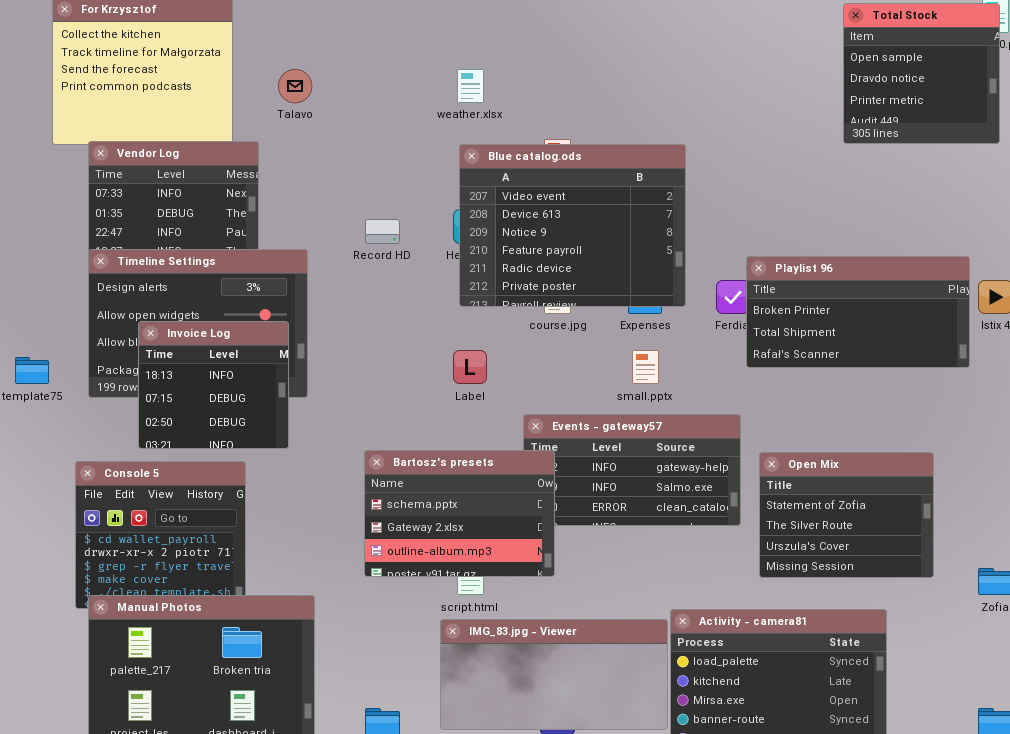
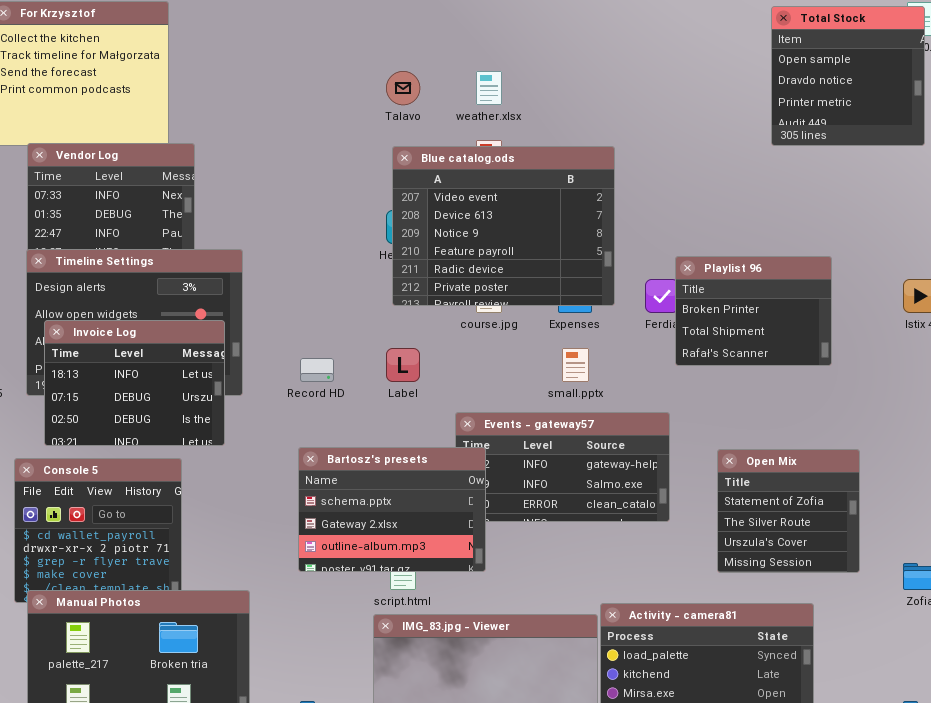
Talavo: [278,69,312,103] -> [386,71,420,105], moved
weather.xlsx: [457,69,484,103] -> [476,71,502,105], moved
Record HD: [365,219,400,244] -> [300,358,334,382], moved
Playlist 96: [746,256,970,368] -> [675,256,832,366], resized
Invoice Log: [138,321,289,449] -> [44,320,225,446], resized
Open Mix: [759,452,934,578] -> [717,449,860,573], resized

